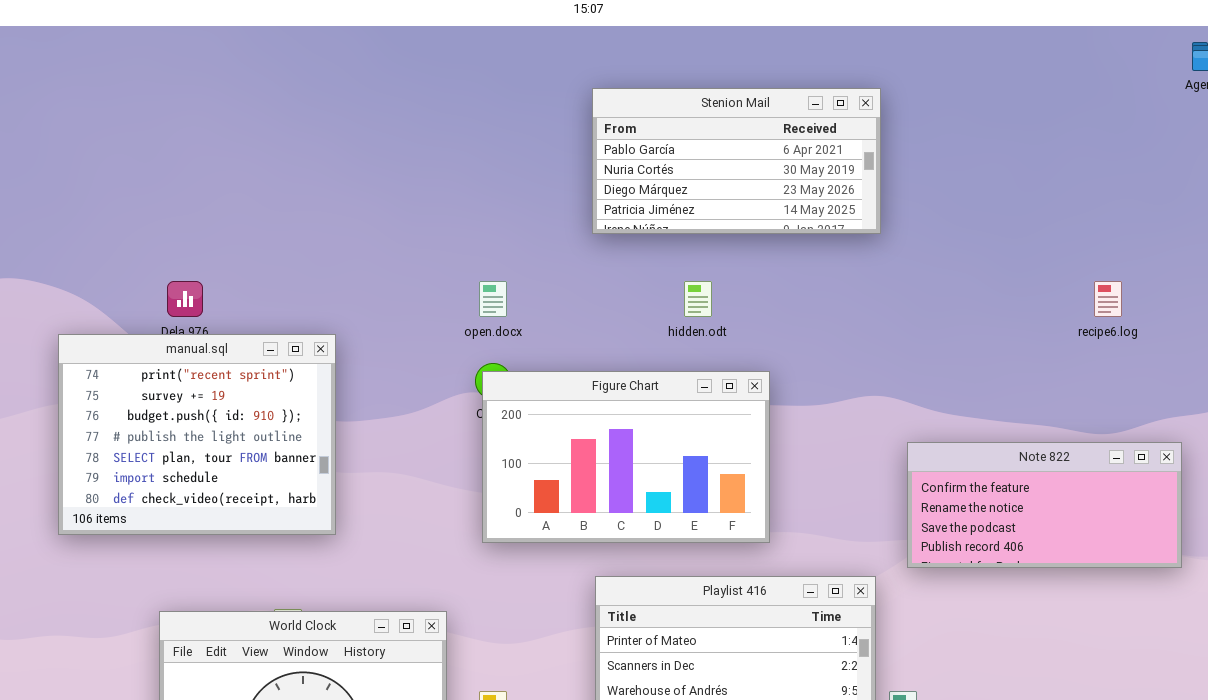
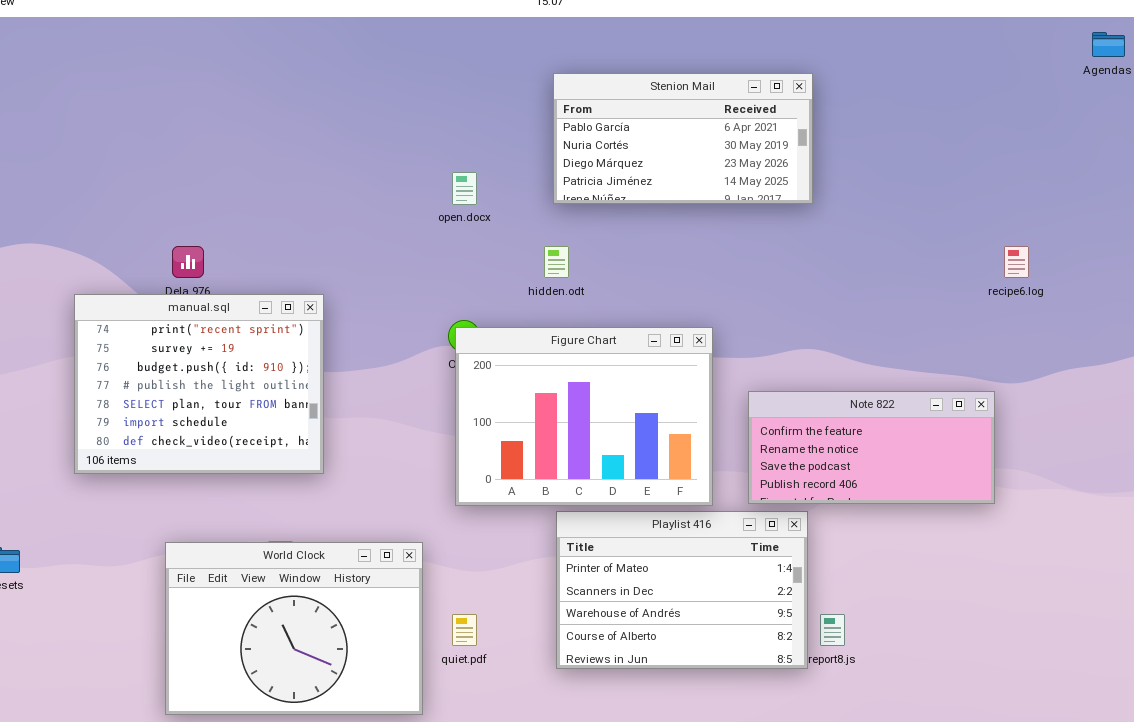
open.docx: [479,281,507,317] -> [452,172,477,205], moved
hidden.odt: [684,281,712,317] -> [544,246,569,278], moved
Figure Chart: [482,371,770,543] -> [455,327,713,506], resized
Note 822: [907,442,1182,568] -> [748,391,995,504], moved

